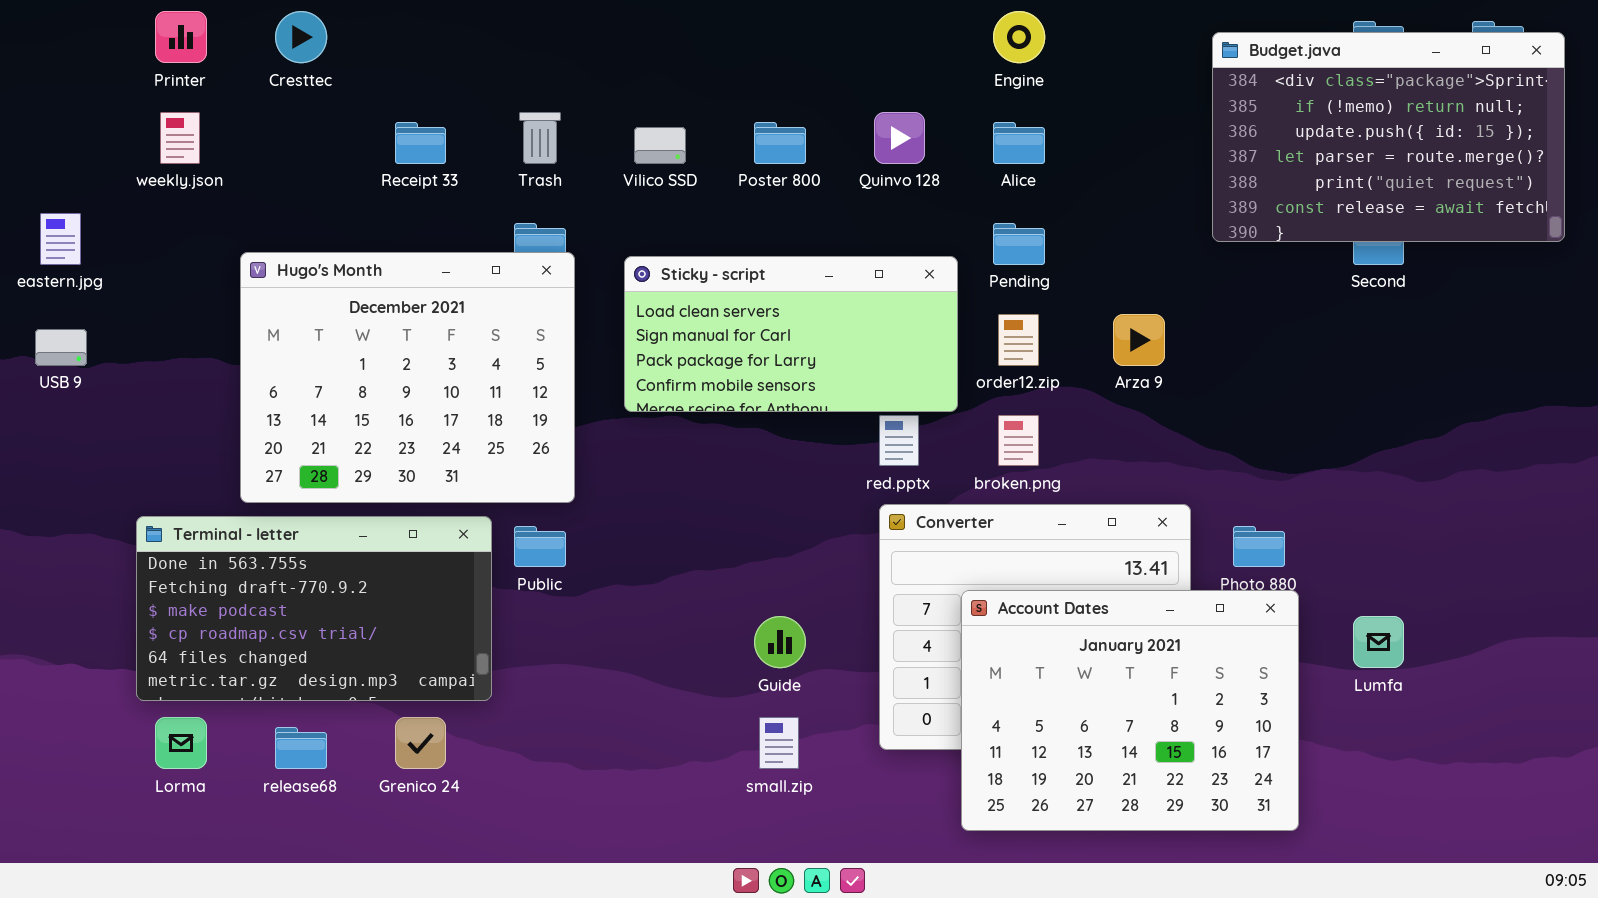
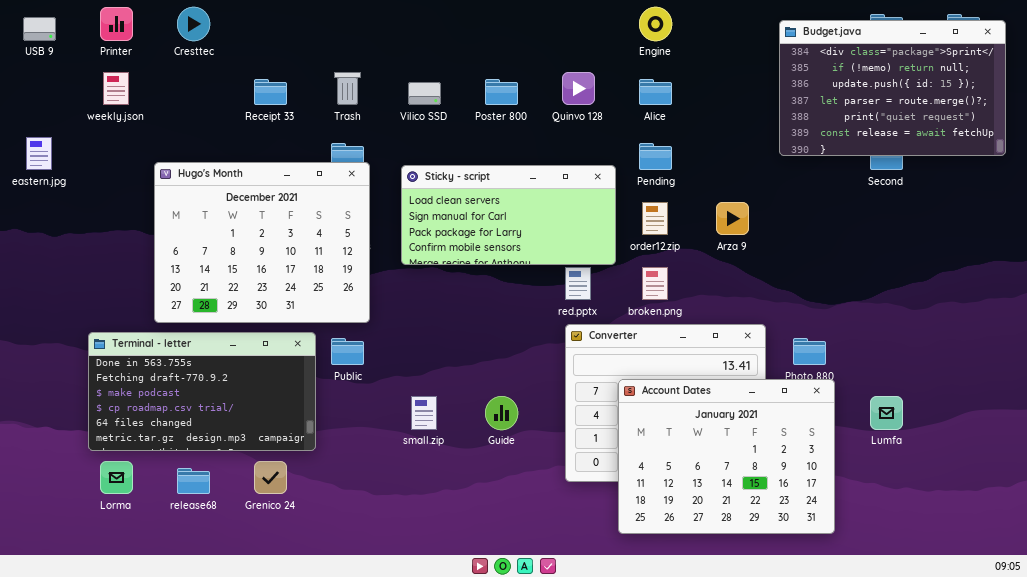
USB 9: [35,329,87,366] -> [23,17,56,41], moved
small.zip: [759,717,799,769] -> [411,396,437,430], moved

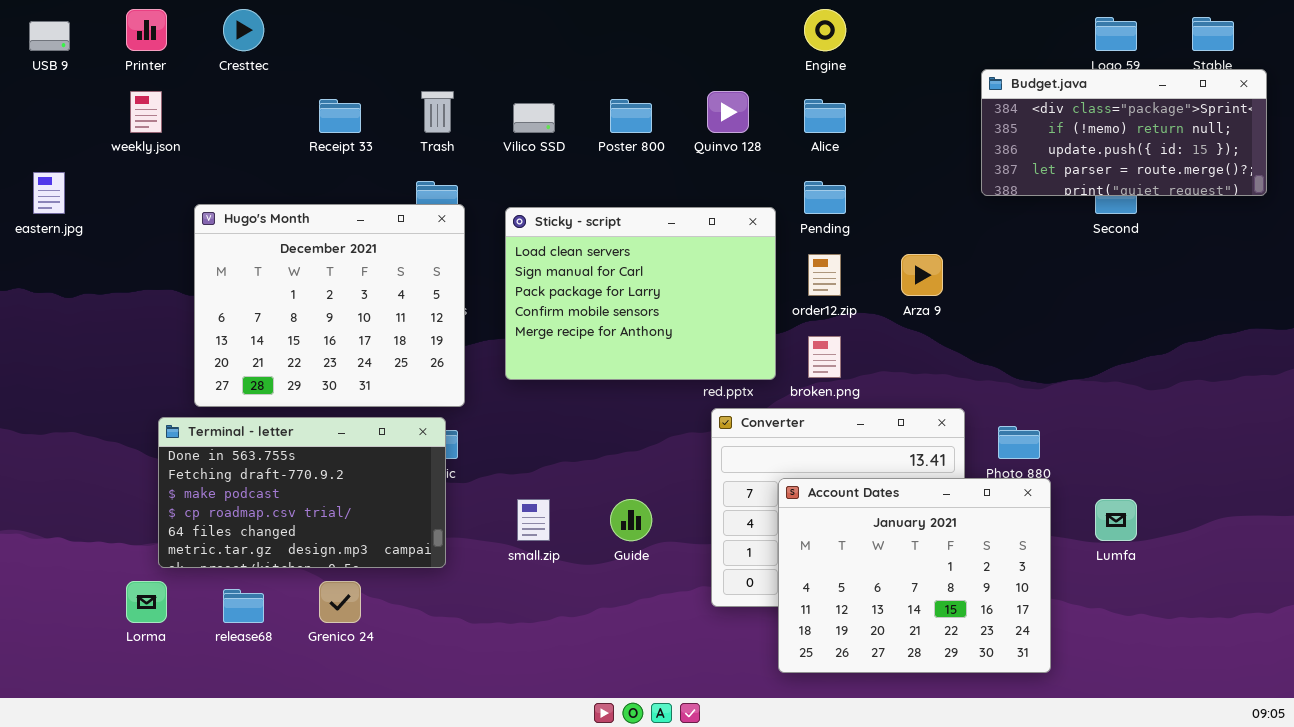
Budget.java: [779,20,1006,156] -> [981,69,1267,196], resized
Sticky - script: [401,165,616,265] -> [505,207,776,380], resized
Terminal - letter: [88,332,316,451] -> [158,417,446,568], moved

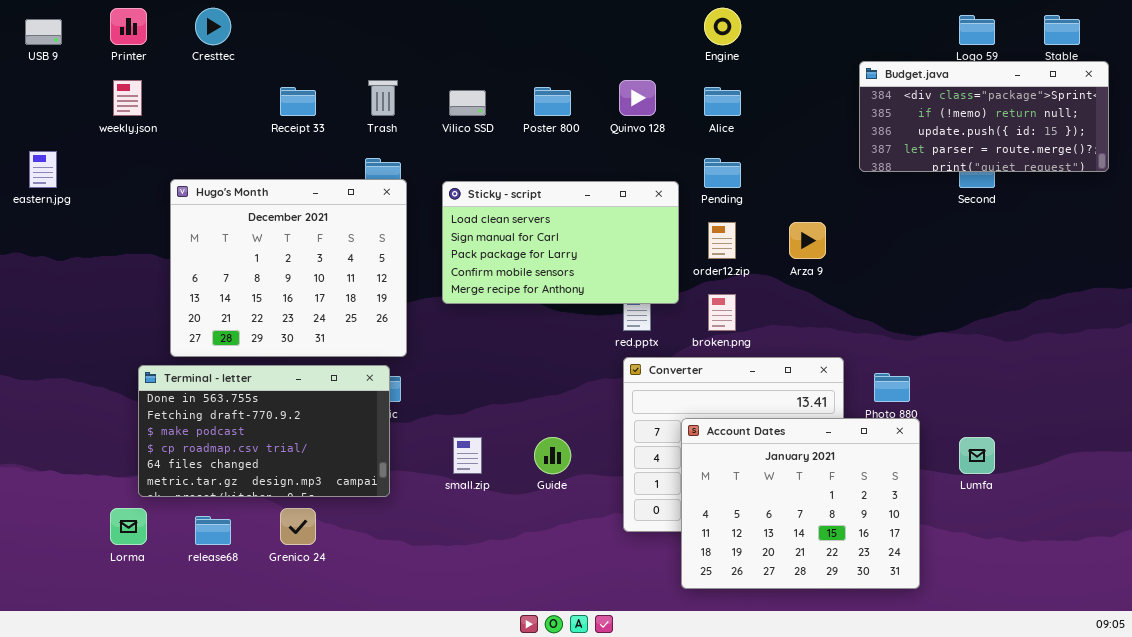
Sticky - script: [505,207,776,380] -> [442,181,679,304], resized

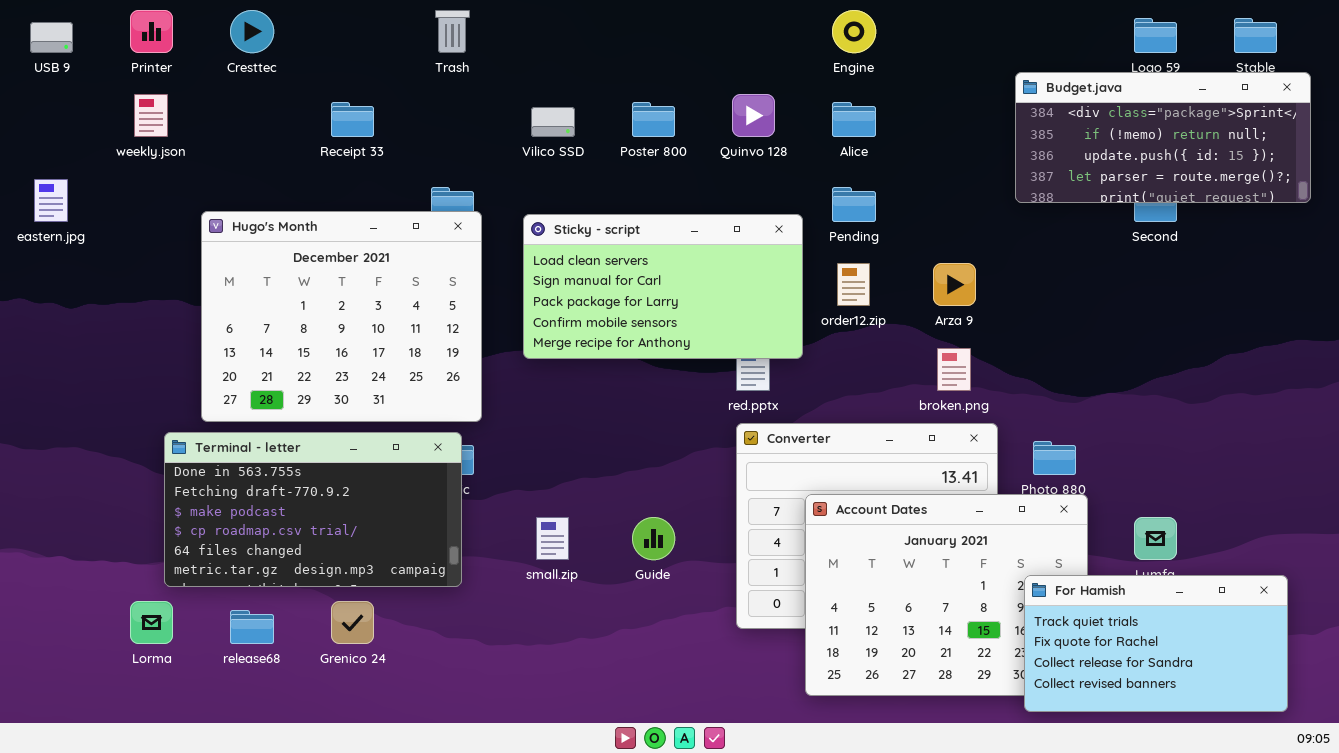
Trash: [368,80,398,116] -> [435,10,470,53], moved
broken.png: [708,294,736,331] -> [937,348,971,391], moved
For Hamish: none -> [1024,575,1288,712], opened

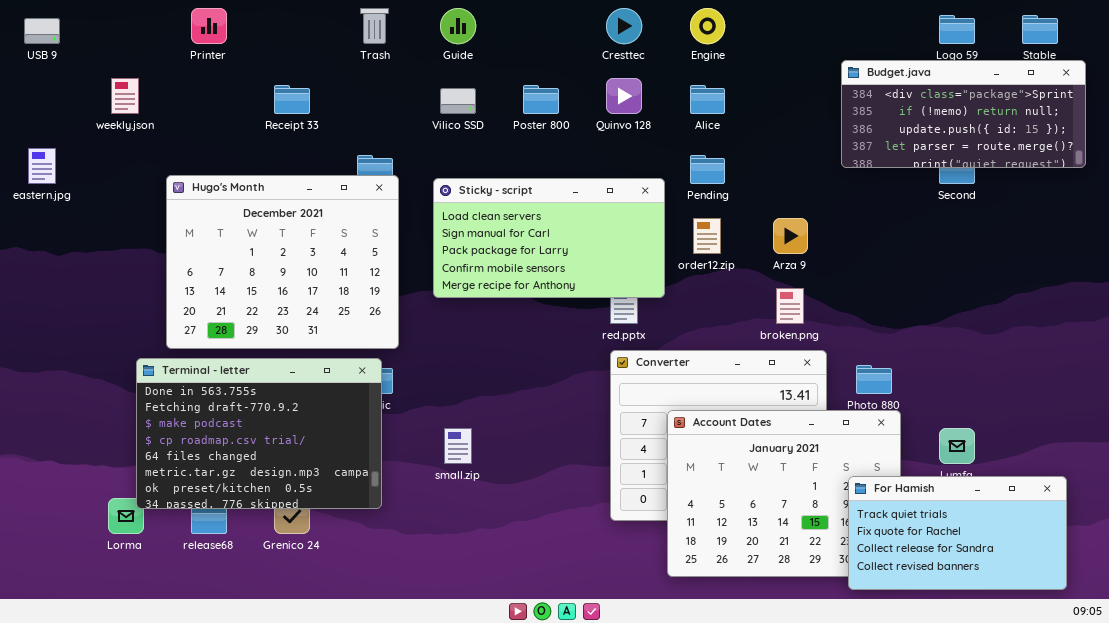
Printer: [130,10,173,53] -> [191,8,227,44], moved
Cresttec: [230,10,274,53] -> [606,8,642,44], moved
Terminal - letter: [164,432,462,587] -> [136,358,382,509], resized
Guide: [632,517,675,560] -> [440,8,476,44], moved

